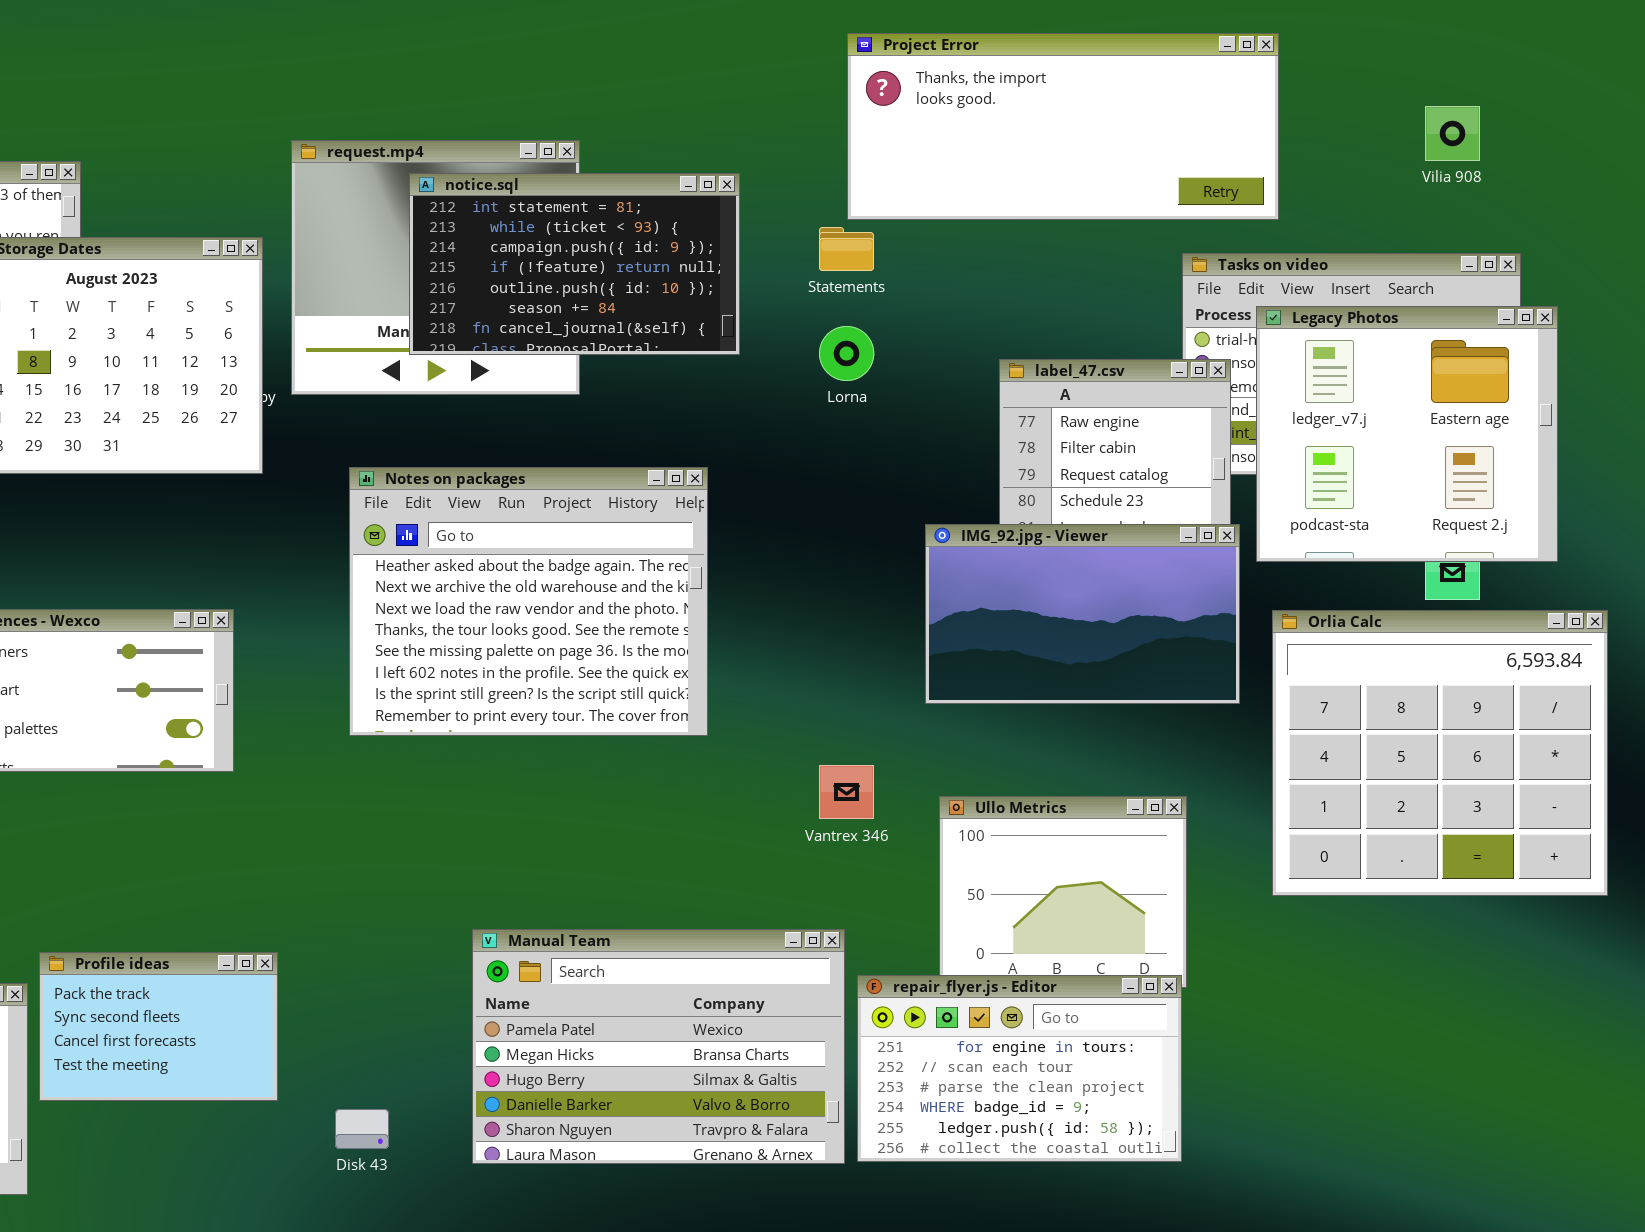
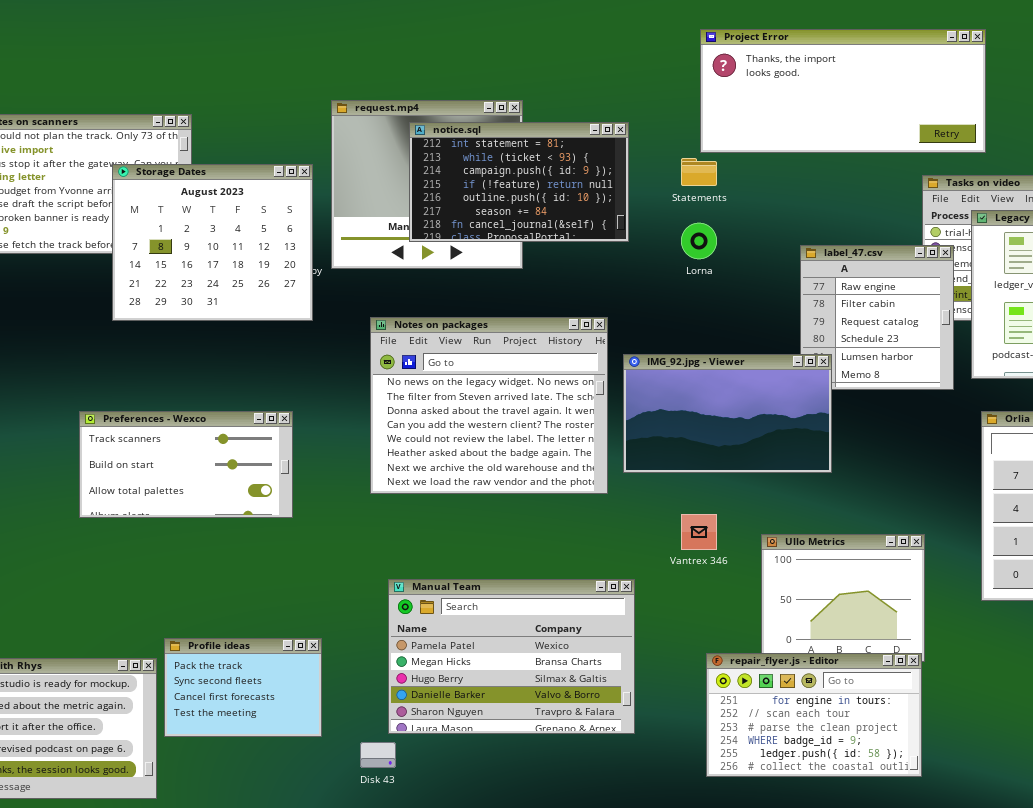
Notes on packages: [349,467,708,736] -> [370,317,608,494], scrolled up 5 rows
IMG_92.jpg - Viewer: [925,524,1240,704] -> [623,354,832,473], moved
Manual Team: [472,929,845,1164] -> [388,579,635,734], moved

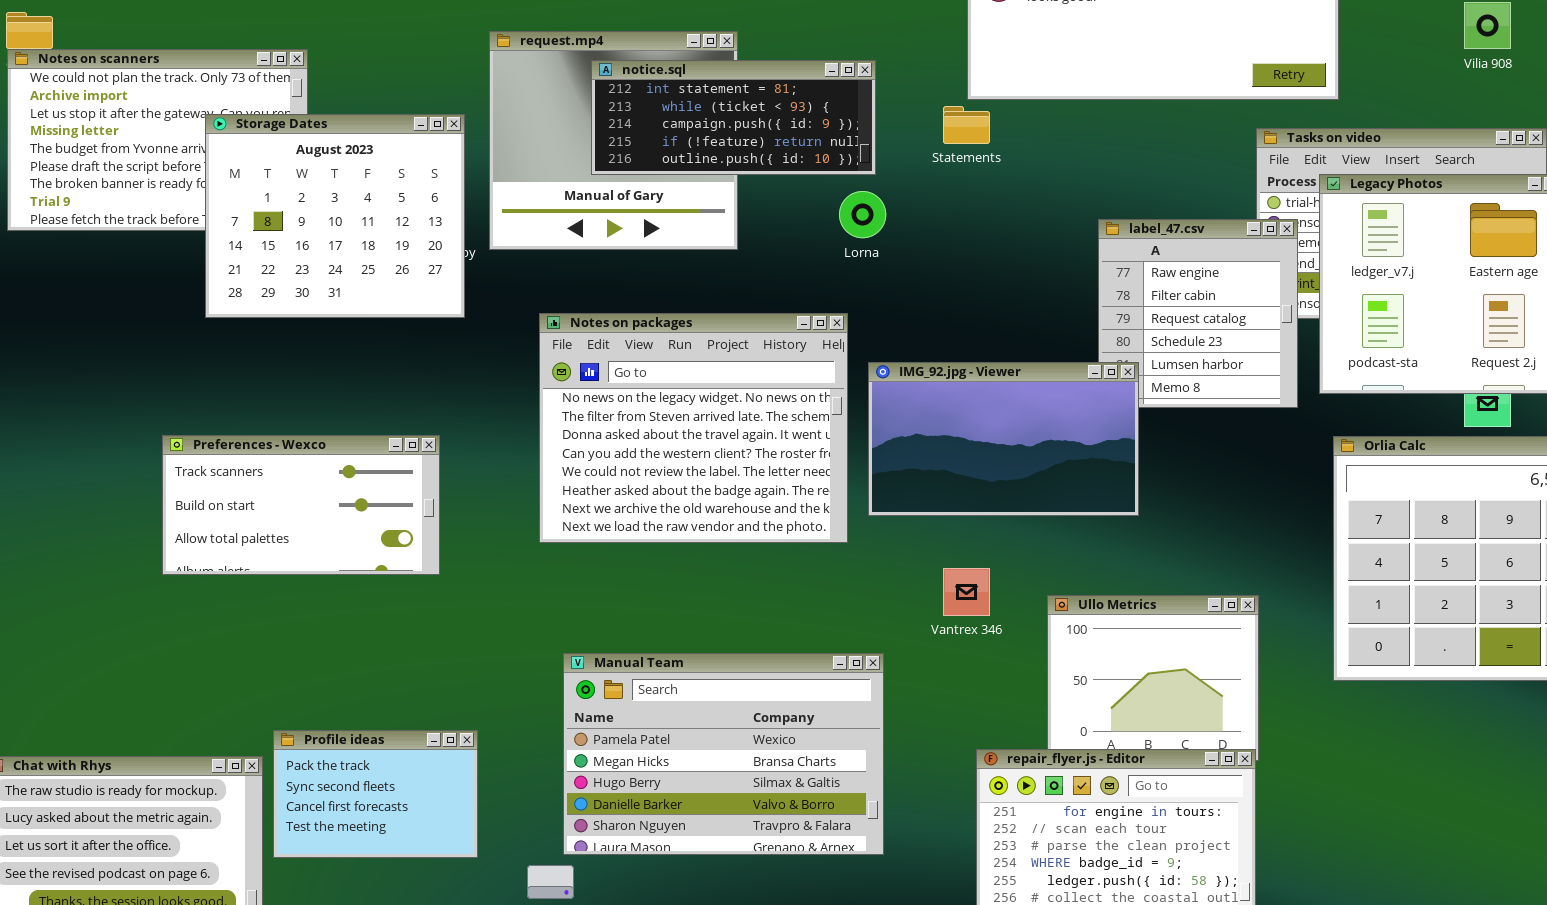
notice.sql: [409,122,629,242] -> [591,60,876,175], resized
Lorna: [681,223,717,259] -> [839,191,886,238], moved

